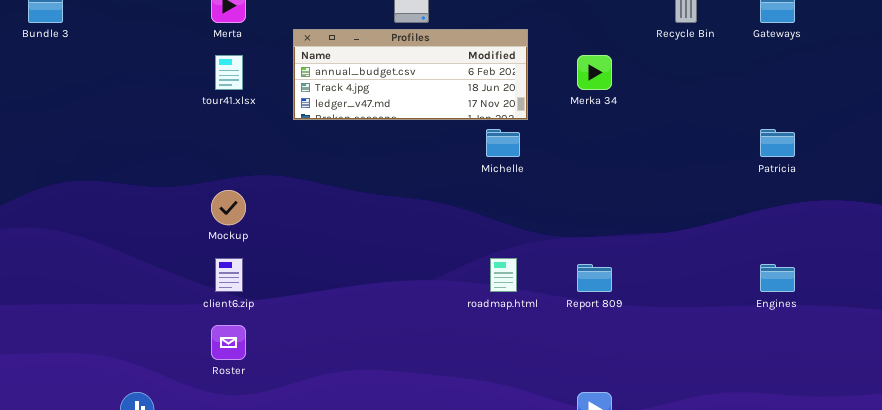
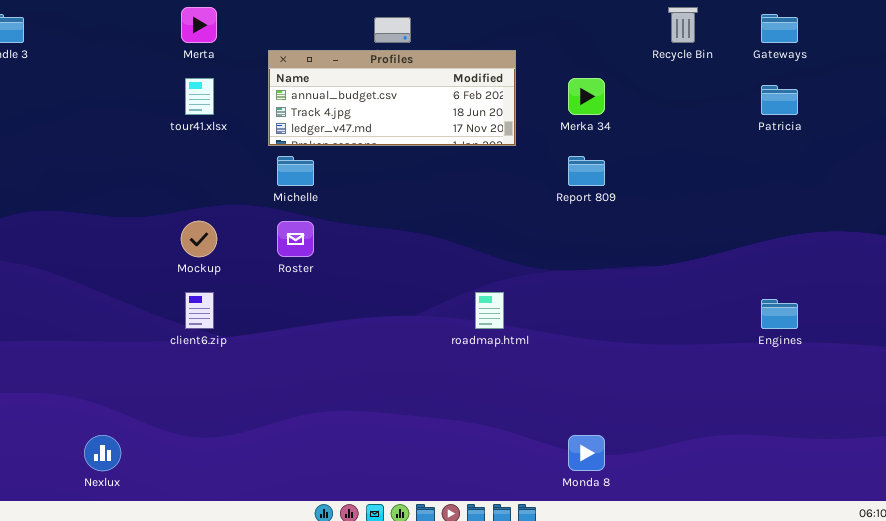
Michelle: [486,129,520,157] -> [277,156,314,186], moved
Patricia: [760,129,795,157] -> [761,85,798,115], moved
Report 809: [577,264,612,292] -> [568,156,605,186], moved
Roster: [211,325,246,360] -> [277,221,314,257], moved

